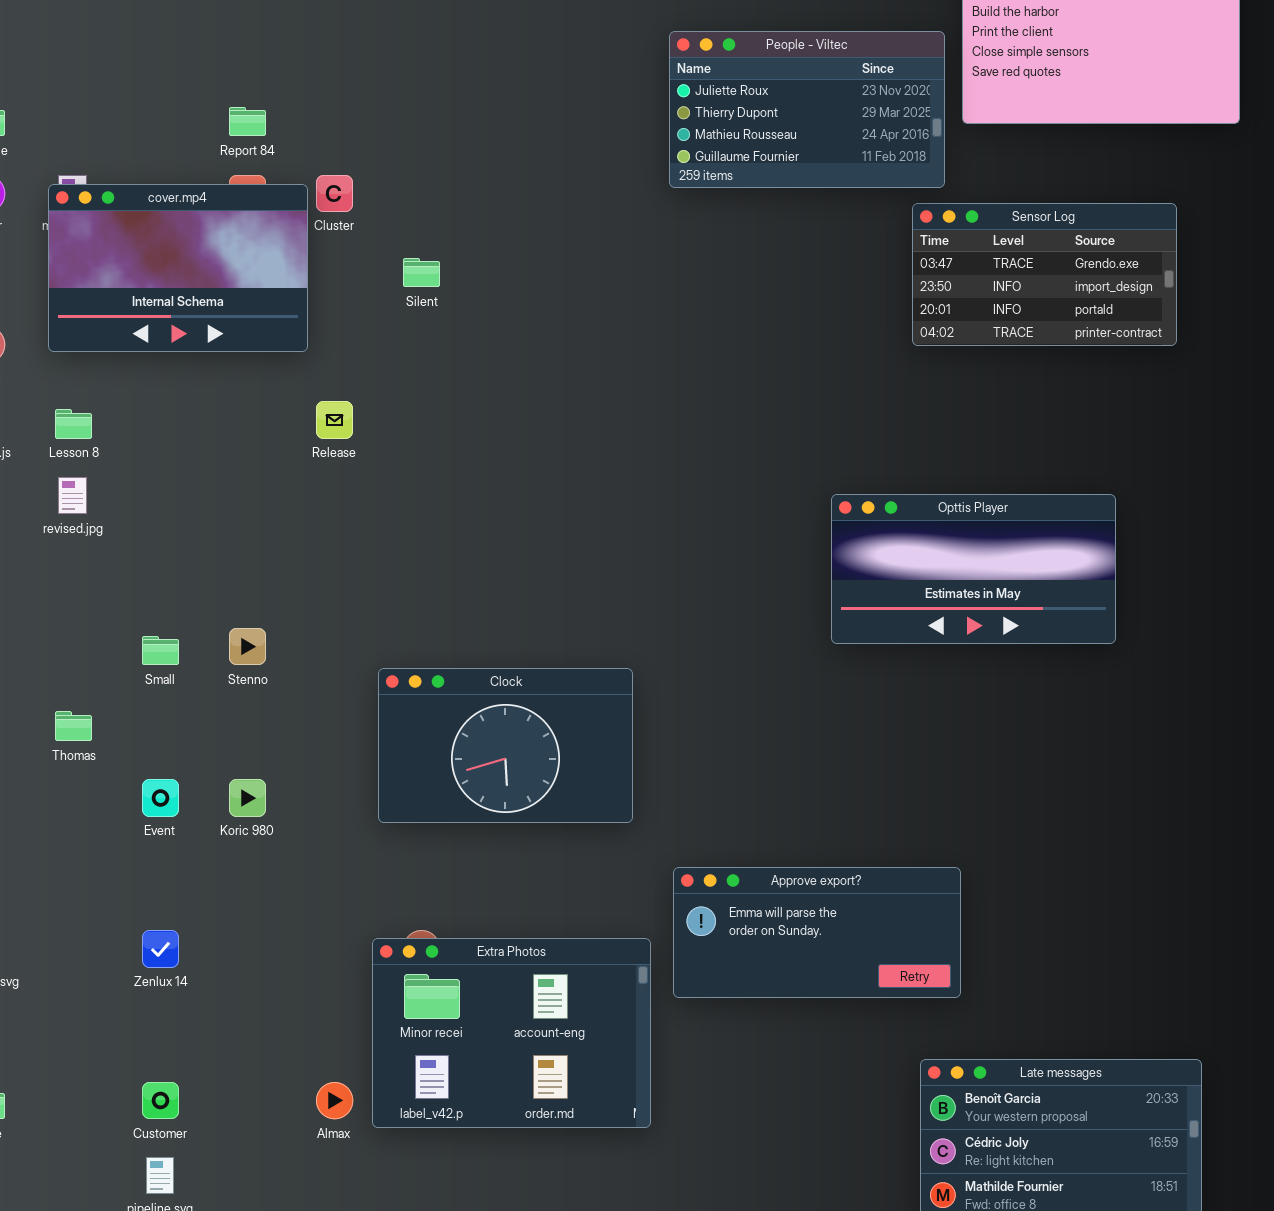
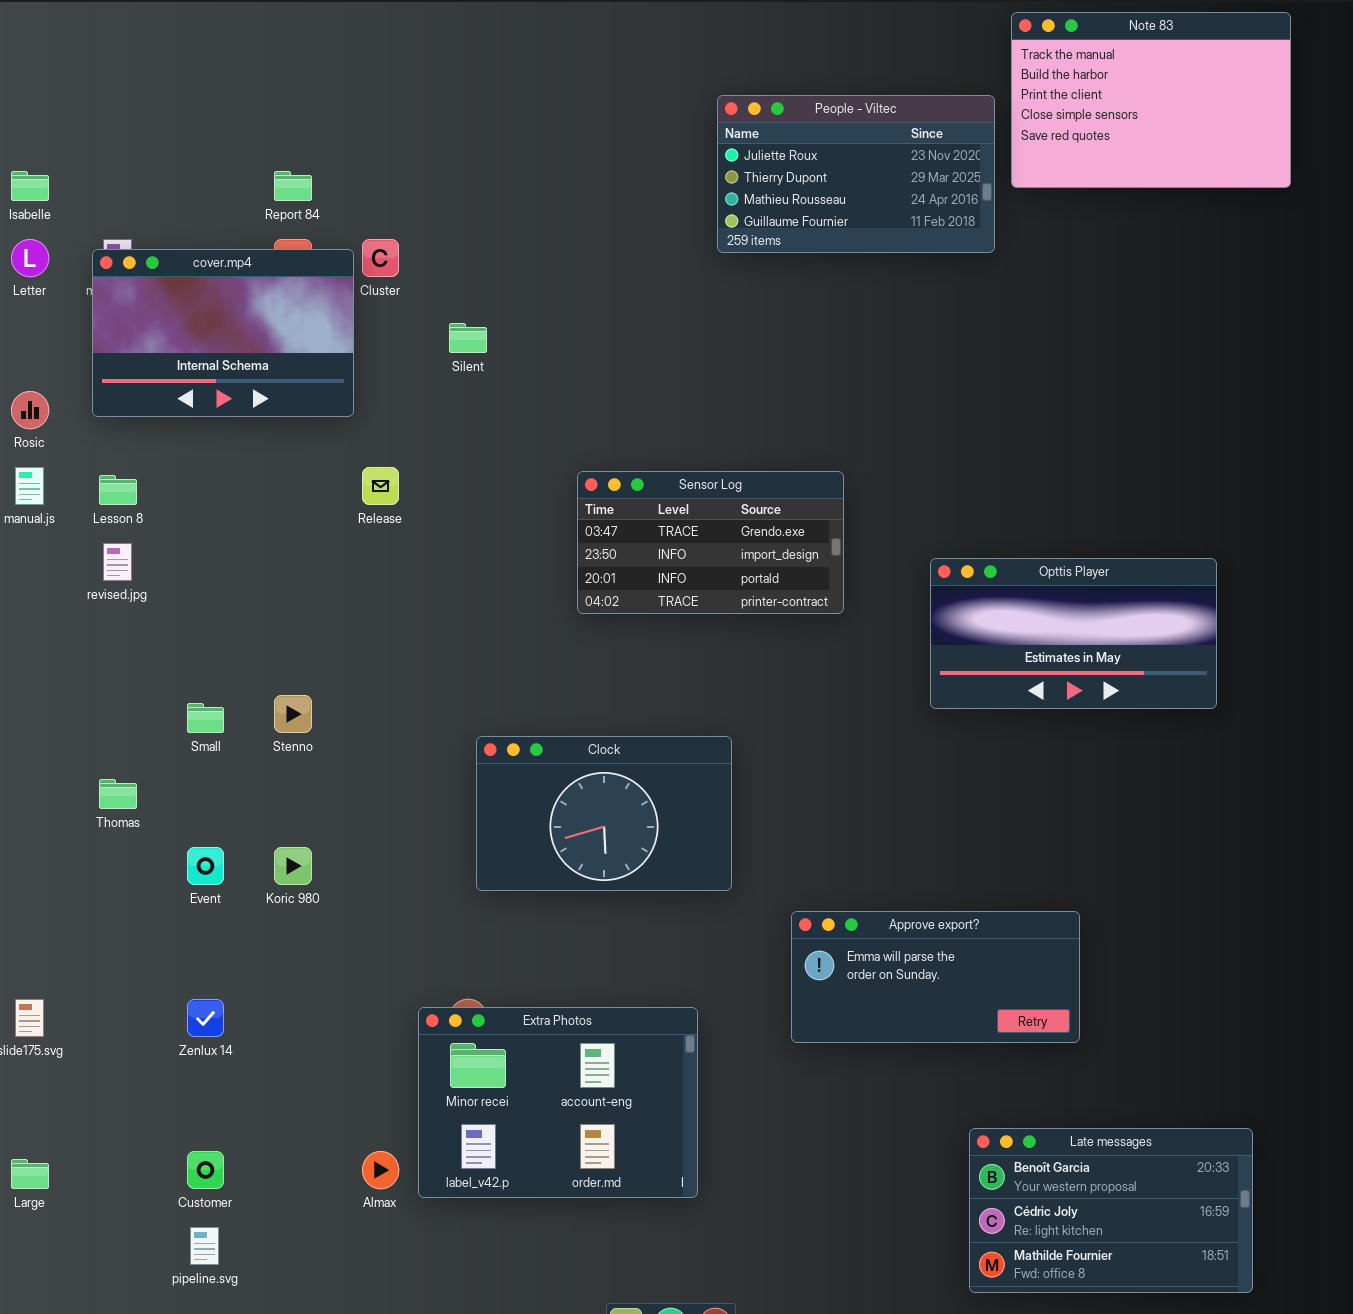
Sensor Log: [912,203,1177,346] -> [577,471,844,614], moved
Opttis Player: [831,494,1116,644] -> [930,558,1217,709], moved
Clock: [378,668,633,823] -> [476,736,732,891], moved
Approve export?: [673,867,961,998] -> [791,911,1080,1043], moved

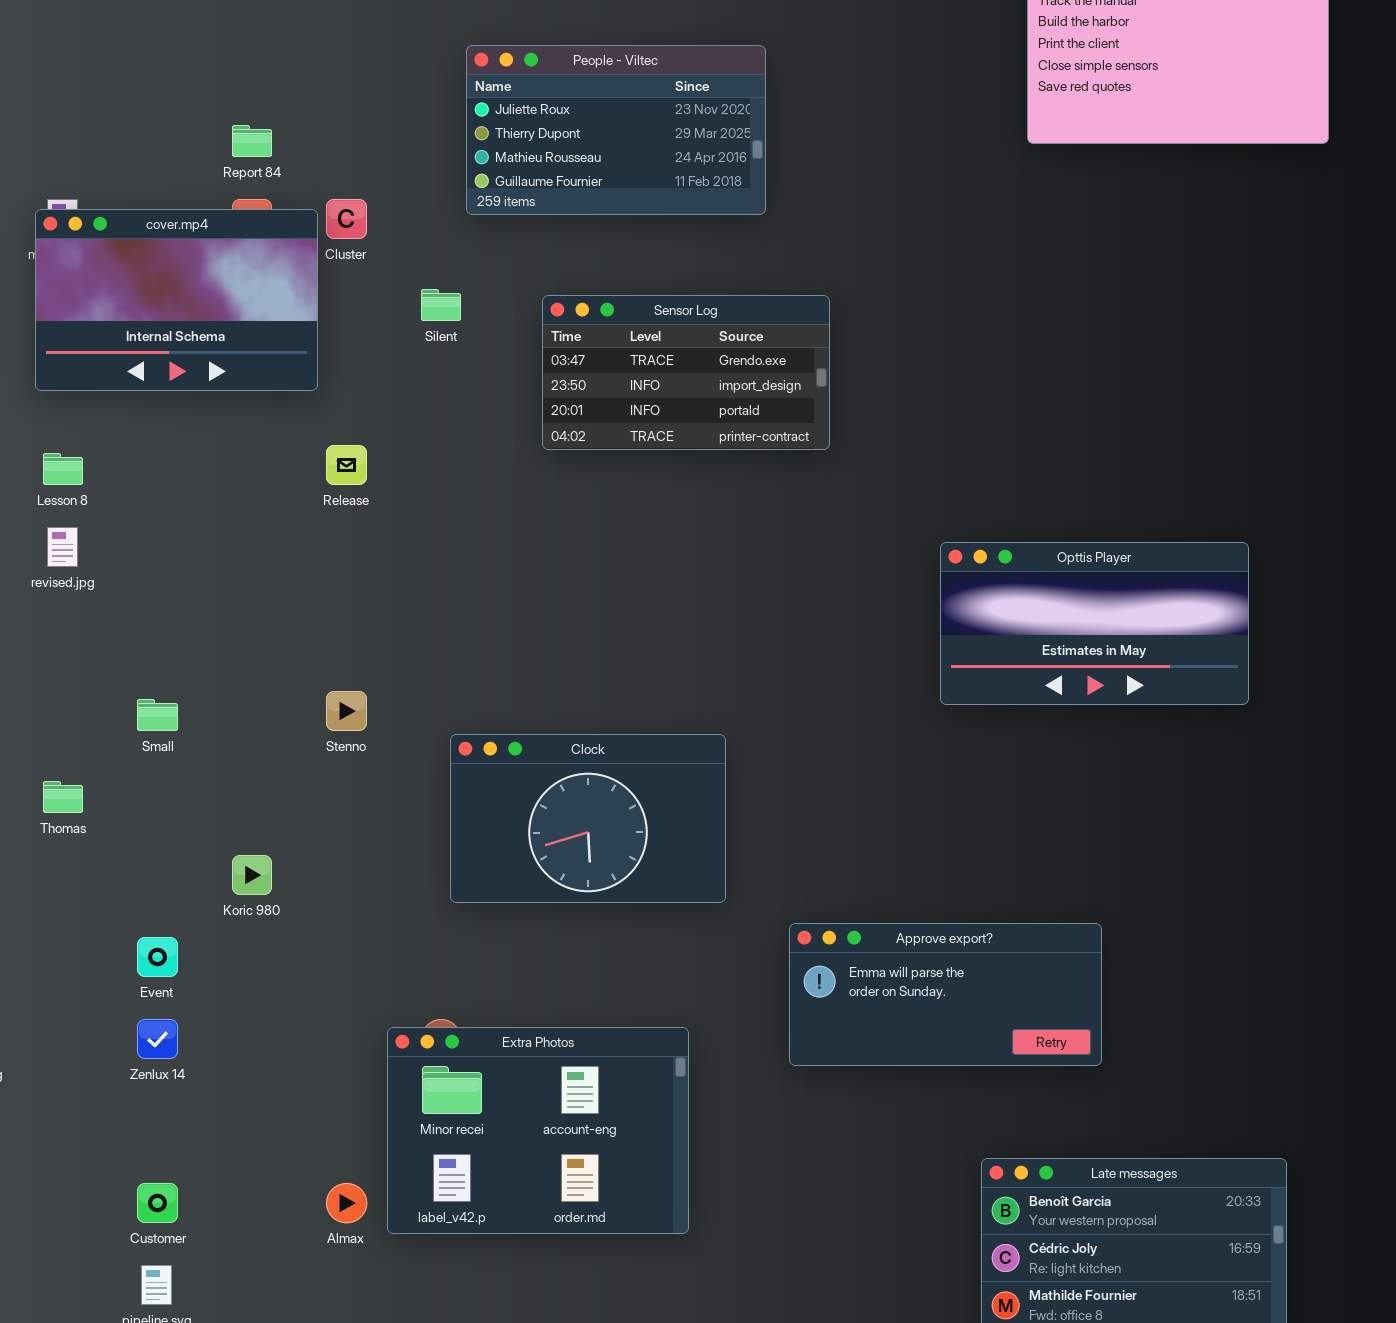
People - Viltec: [717,95,995,253] -> [466,45,766,215], moved
Sensor Log: [577,471,844,614] -> [542,295,830,450], moved
Stenno: [274,695,312,733] -> [326,691,367,731], moved
Event: [187,847,224,885] -> [137,937,178,977], moved

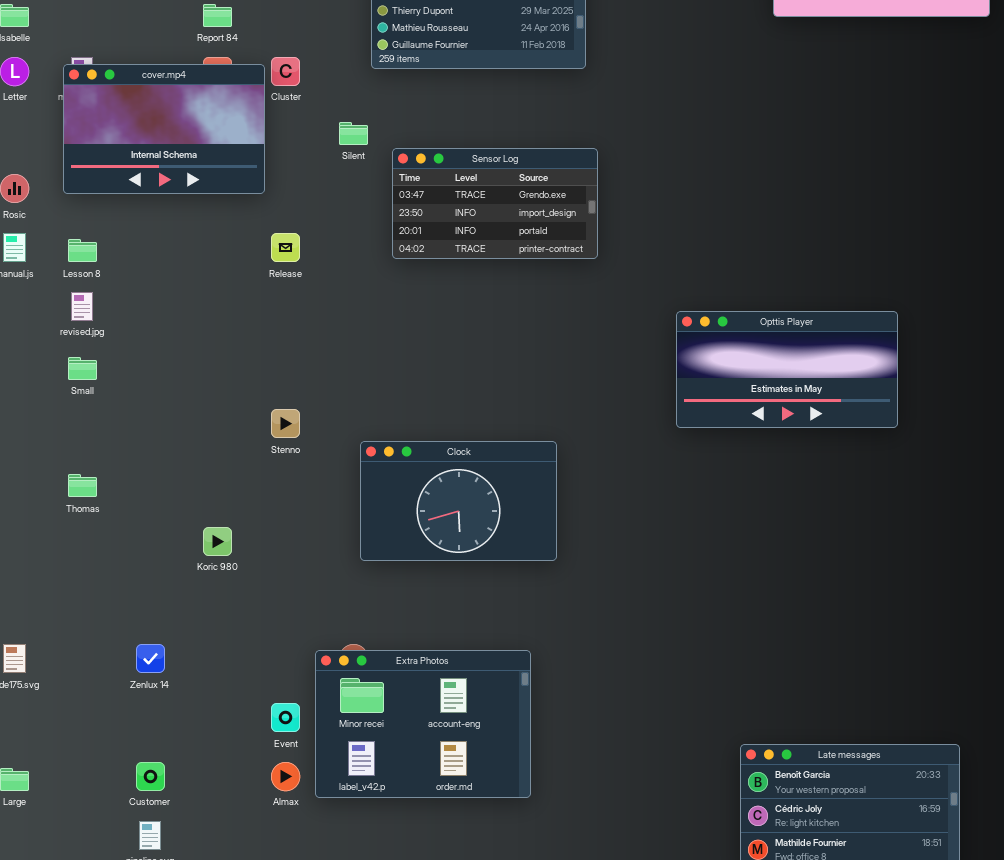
Sensor Log: [542,295,830,450] -> [392,148,598,259], moved
Opttis Player: [940,542,1249,705] -> [676,311,898,428], moved
Small: [137,699,178,731] -> [68,357,97,380], moved
Approve export?: [789,923,1102,1066] -> none, closed
Event: [137,937,178,977] -> [271,703,300,732], moved

